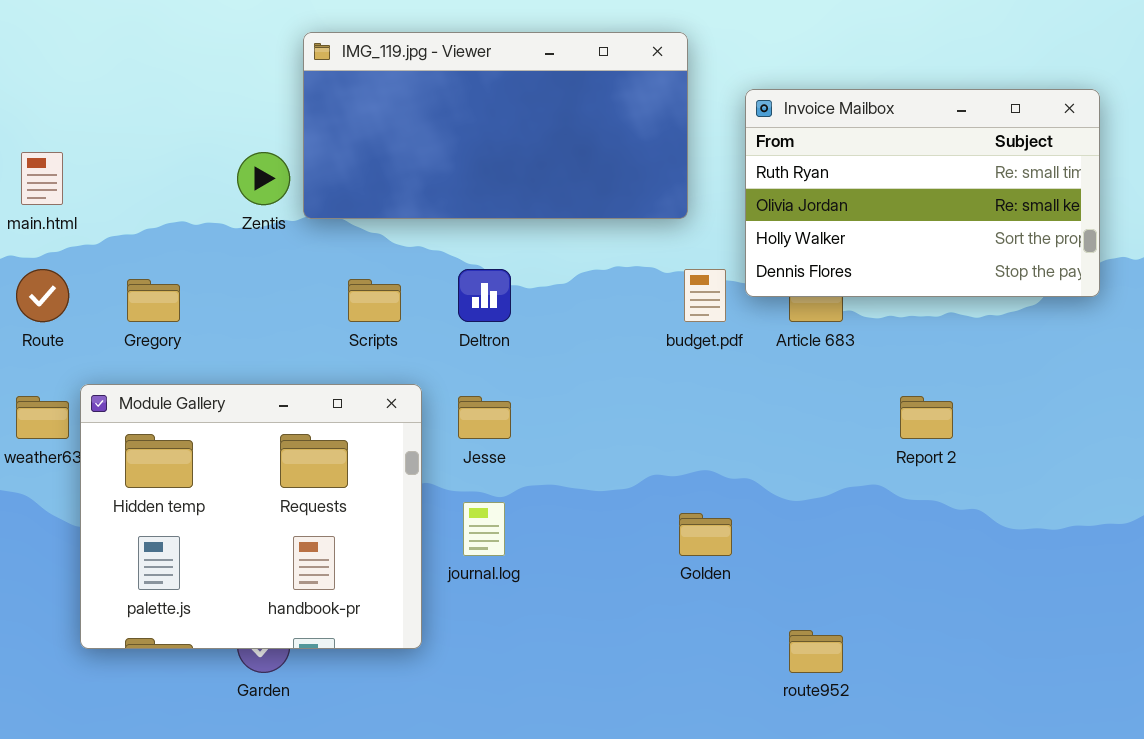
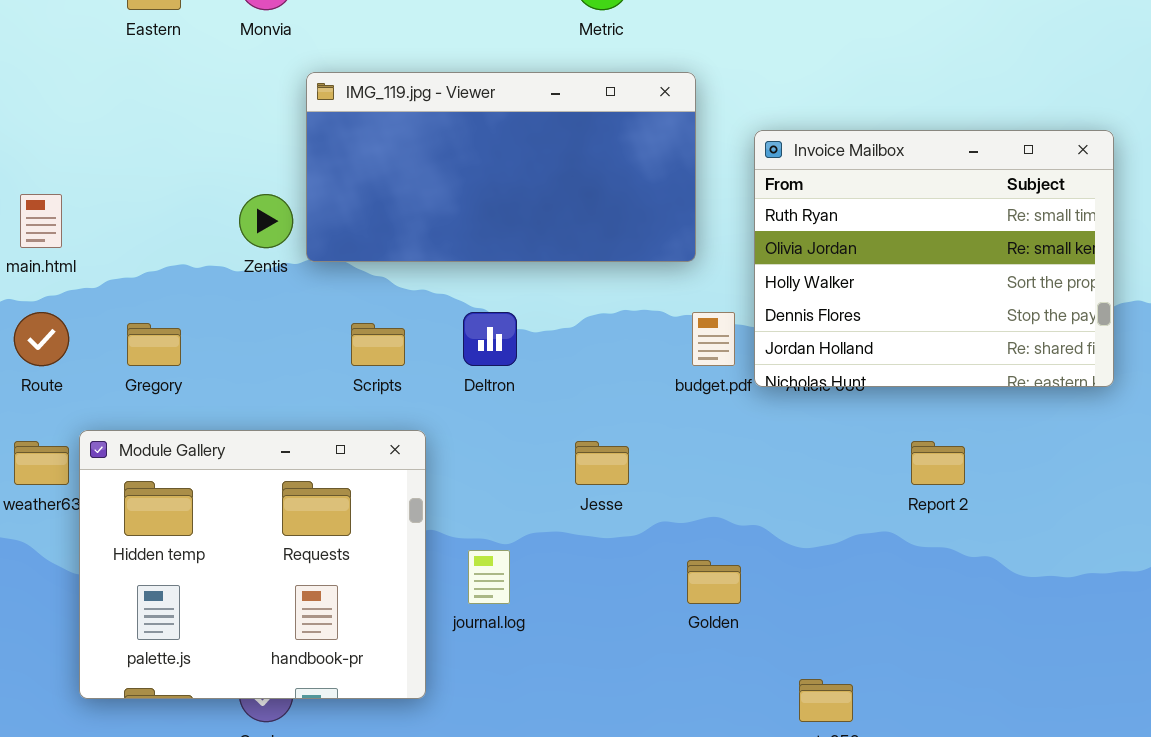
Invoice Mailbox: [745,89,1100,297] -> [754,130,1114,387], resized
Jesse: [458,396,511,439] -> [575,441,629,485], moved

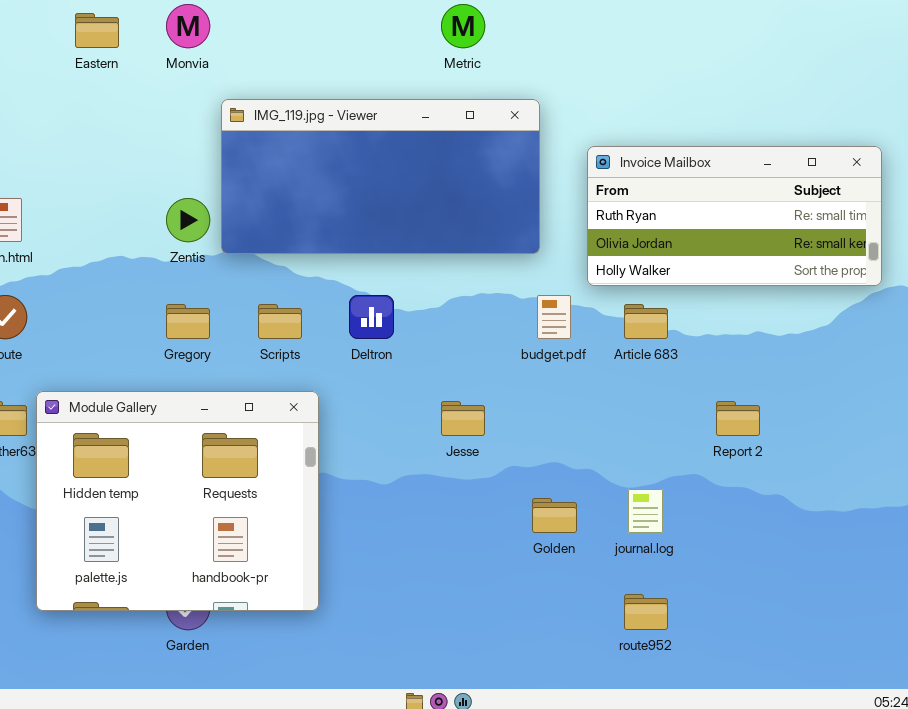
Invoice Mailbox: [754,130,1114,387] -> [587,146,882,286], resized
Gregory: [127,323,181,366] -> [166,304,210,339], moved
journal.log: [468,550,510,604] -> [628,489,663,533], moved

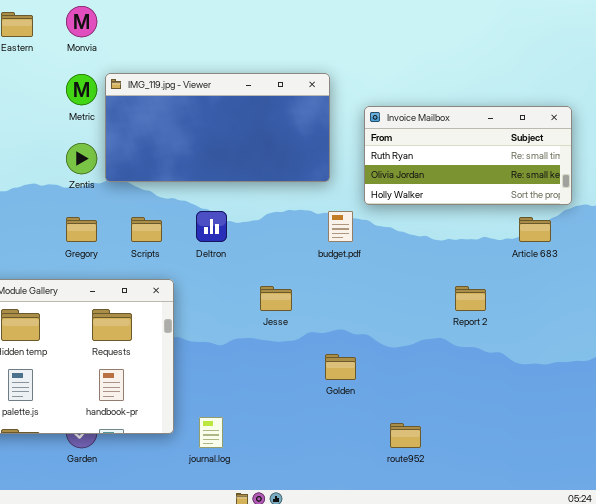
Metric: [441,4,485,48] -> [66,74,97,105], moved
Article 683: [624,304,668,339] -> [519,217,551,242], moved
journal.log: [628,489,663,533] -> [199,417,223,448], moved

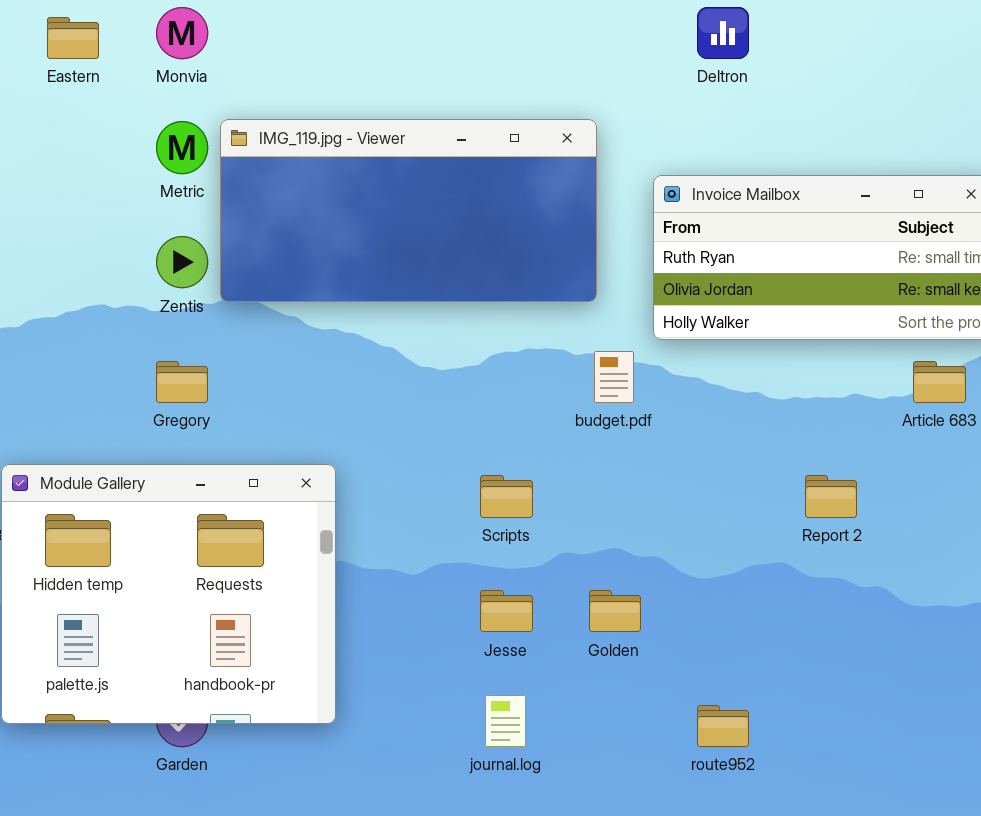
Deltron: [196,211,227,242] -> [697,7,749,59], moved
Scripts: [131,217,162,242] -> [480,475,533,518], moved
Jesse: [260,286,292,311] -> [480,590,533,632], moved
journal.log: [199,417,223,448] -> [485,695,526,747], moved

